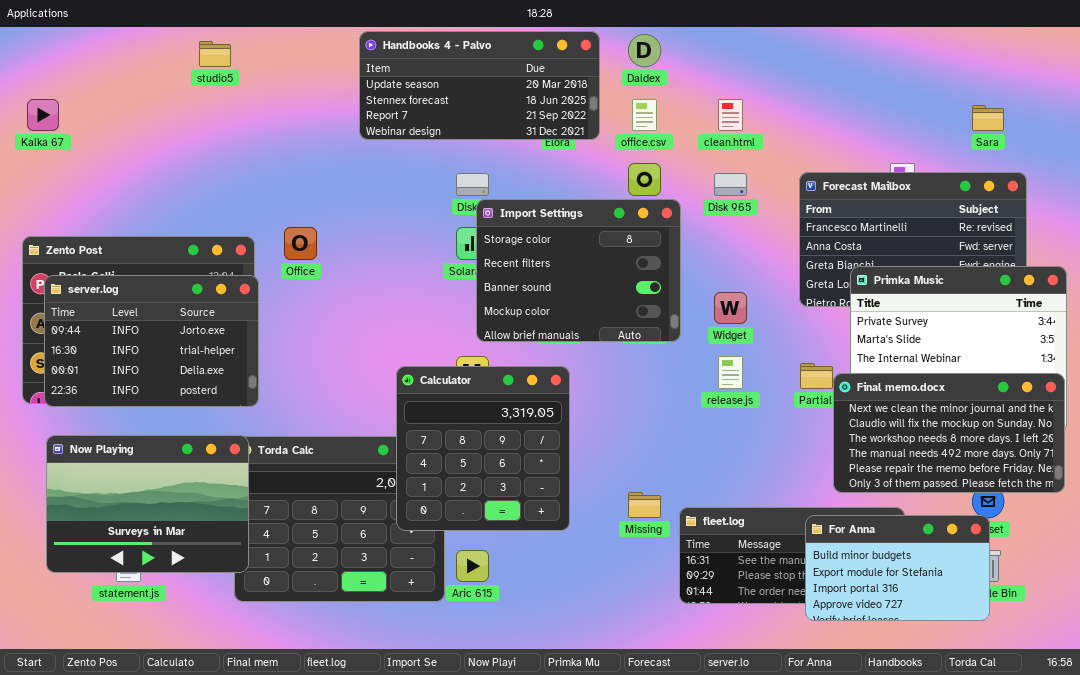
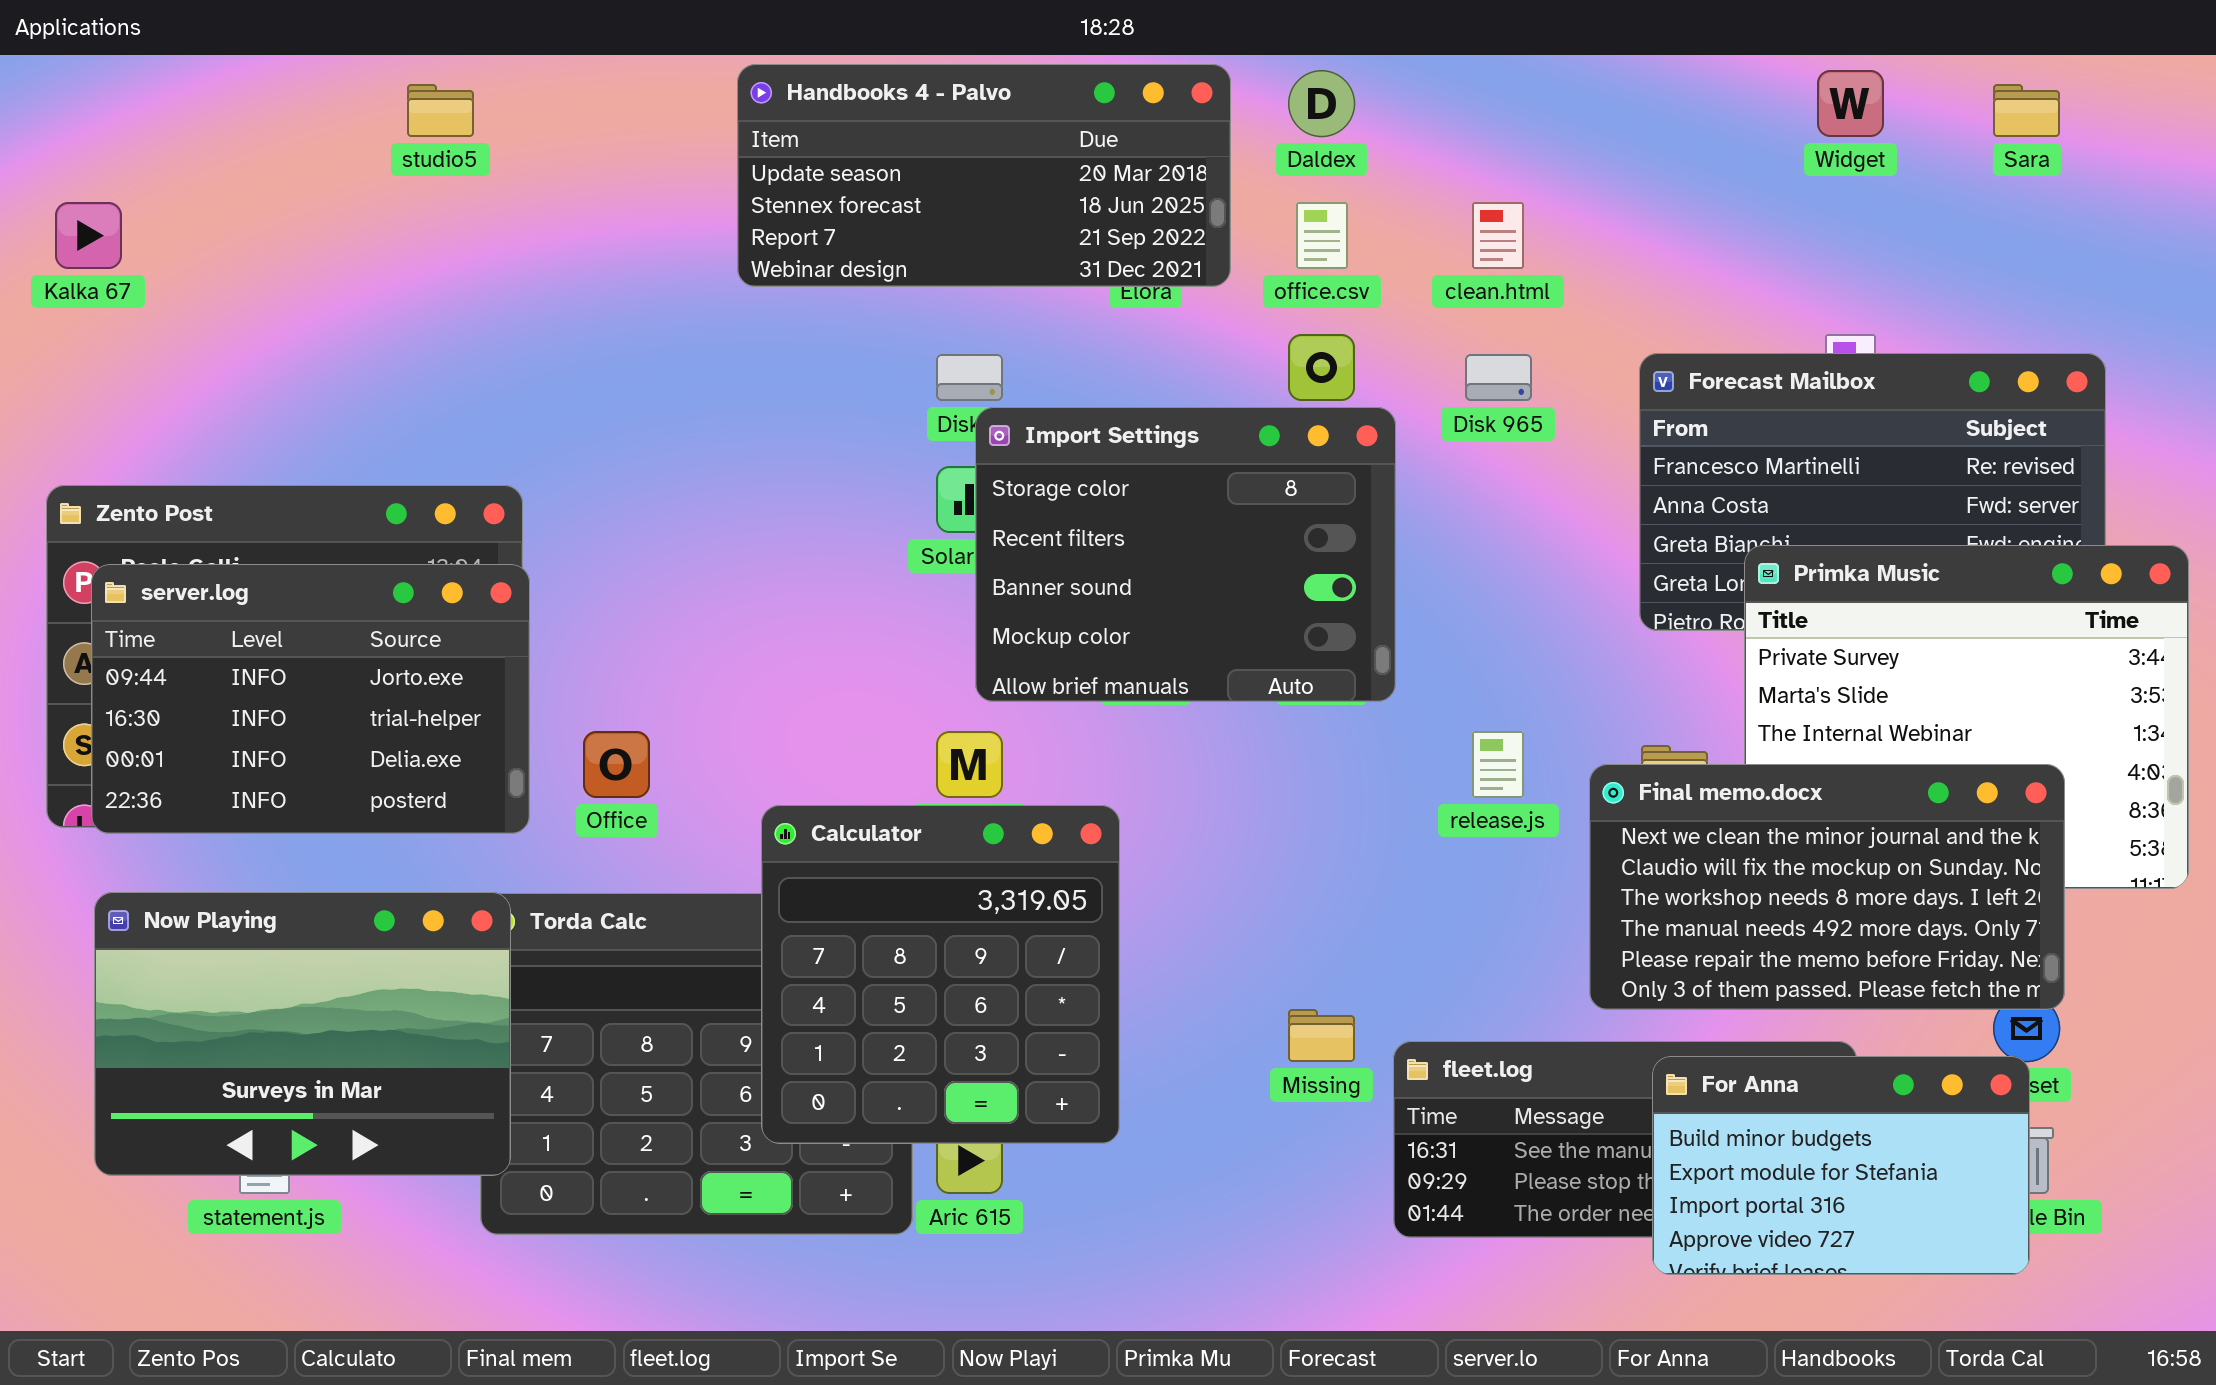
Sara: [972,105,1004,131] -> [1993,84,2060,137], moved
Office: [284,227,317,260] -> [583,731,650,798], moved
Widget: [714,292,747,324] -> [1817,70,1884,137], moved
Calculator: [396,366,570,531] -> [761,805,1120,1144], moved
Final memo.docx: [833,373,1065,493] -> [1589,764,2065,1010], moved

